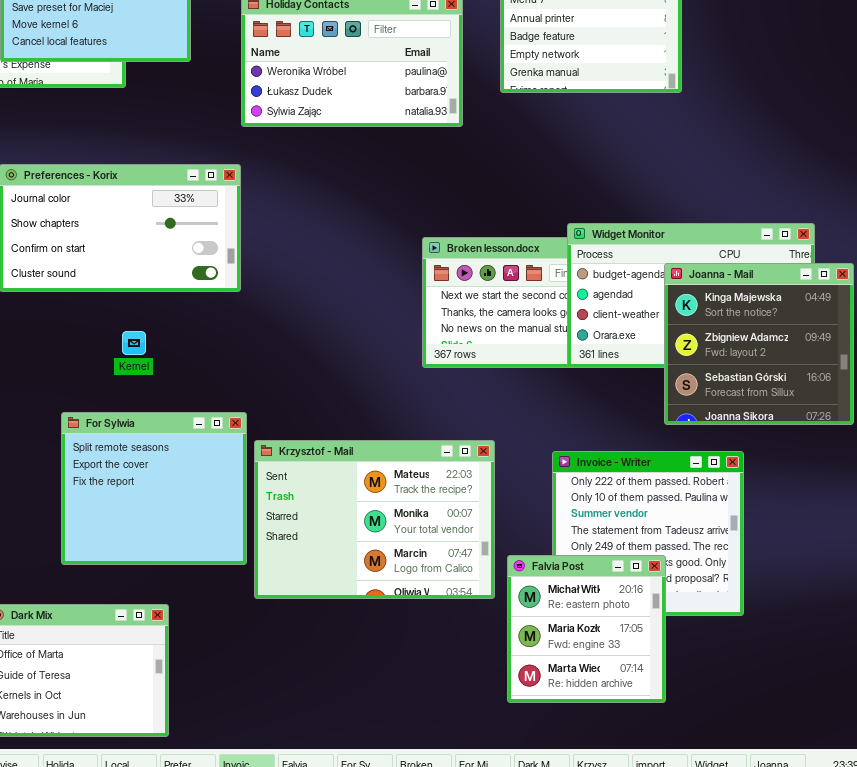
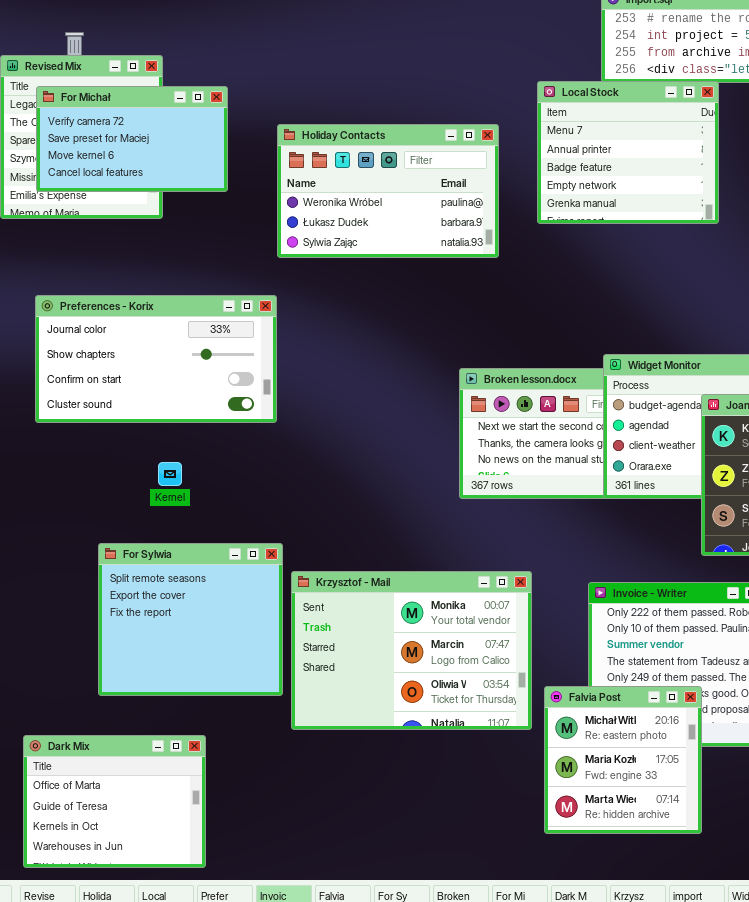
Krzysztof - Mail: [254,440,495,599] -> [291,571,532,730], scrolled down 1 row

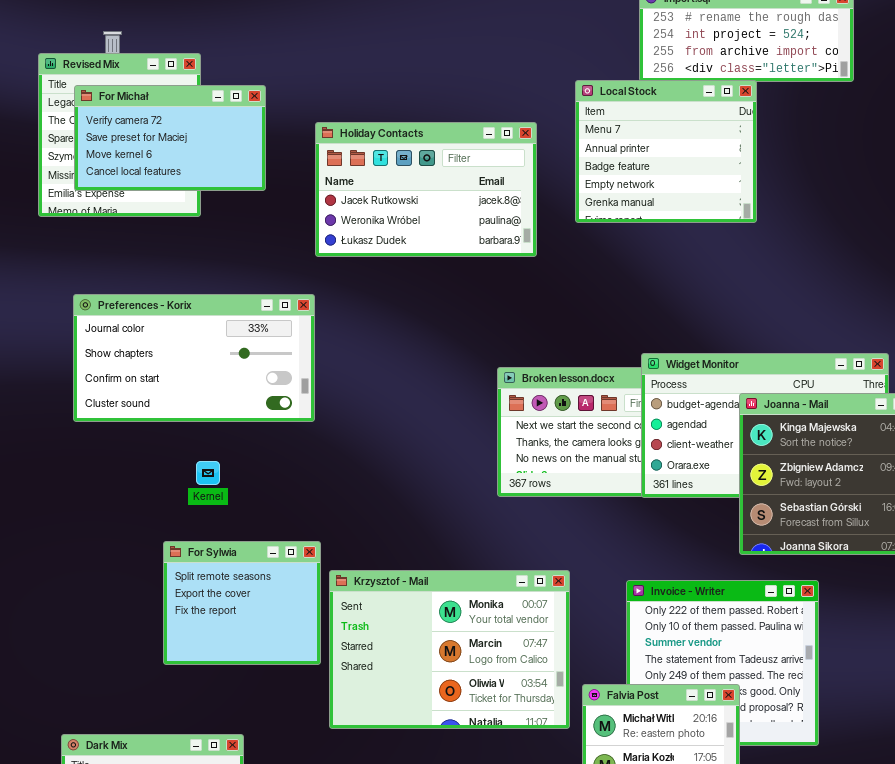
Holiday Contacts: [277,124,499,258] -> [315,122,537,257], scrolled up 1 row
For Sylwia: [98,543,283,696] -> [163,541,321,665], resized

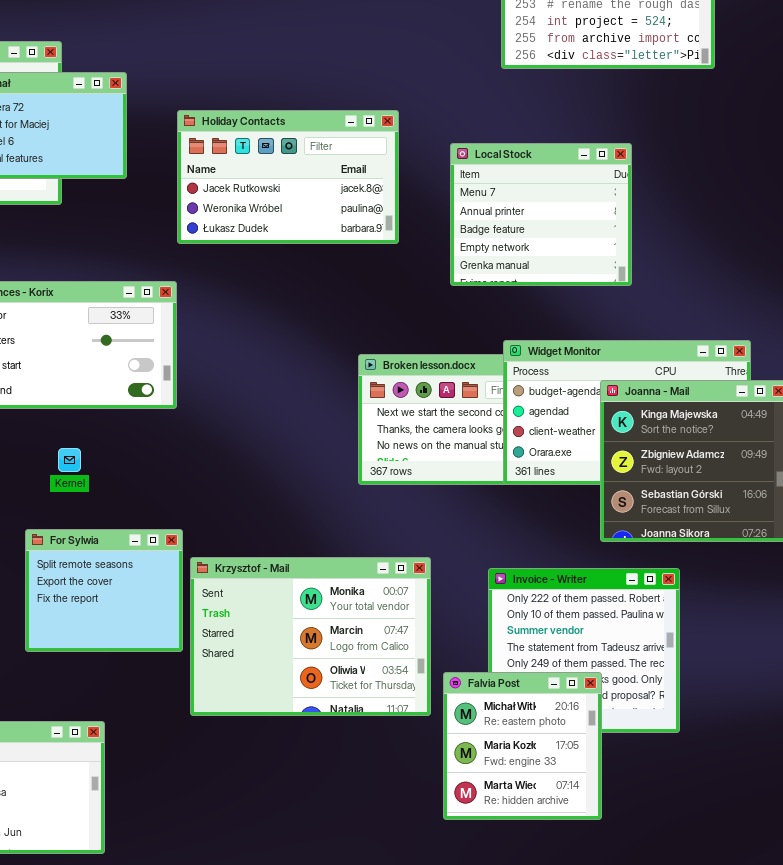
Local Stock: [575,80,757,223] -> [450,143,632,286], moved

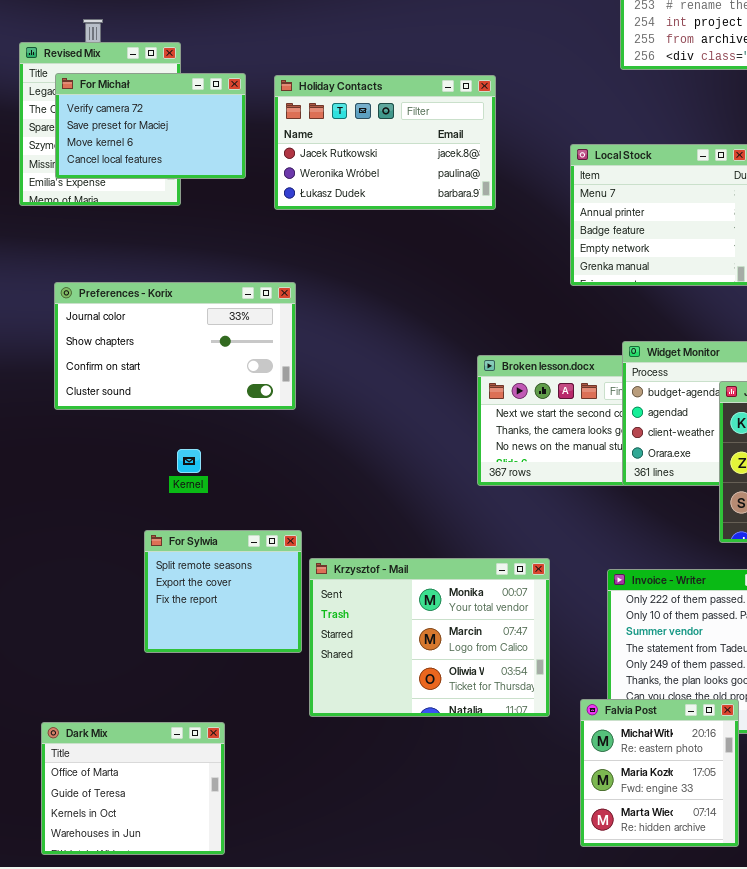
Holiday Contacts: [177,110,399,244] -> [274,75,496,210], moved
Falvia Post: [443,672,602,820] -> [580,699,739,847], moved

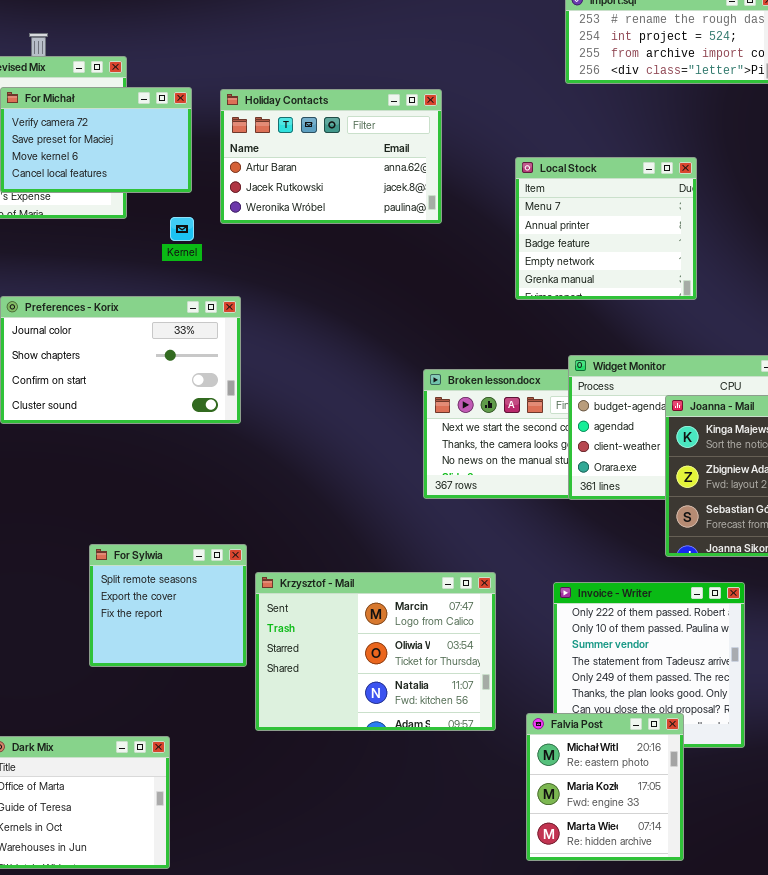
Holiday Contacts: [274,75,496,210] -> [220,89,442,224], scrolled up 1 row
Kernel: [177,449,201,473] -> [170,217,194,241], moved
Krzysztof - Mail: [309,558,550,717] -> [255,572,496,731], scrolled down 1 row

